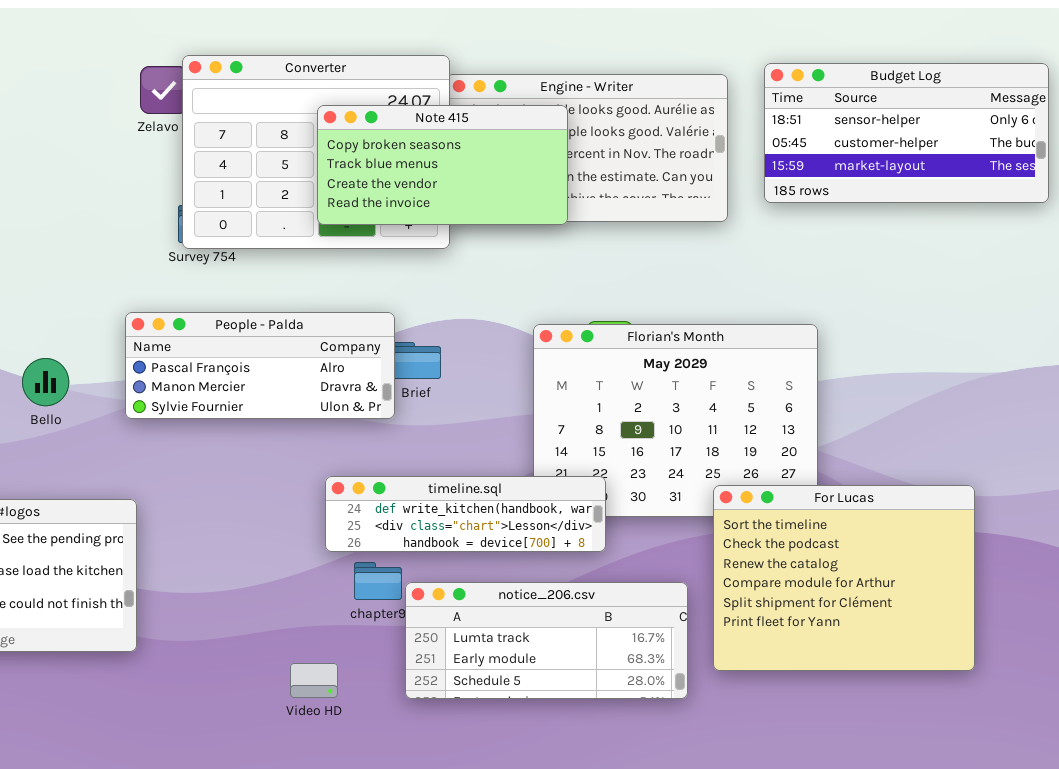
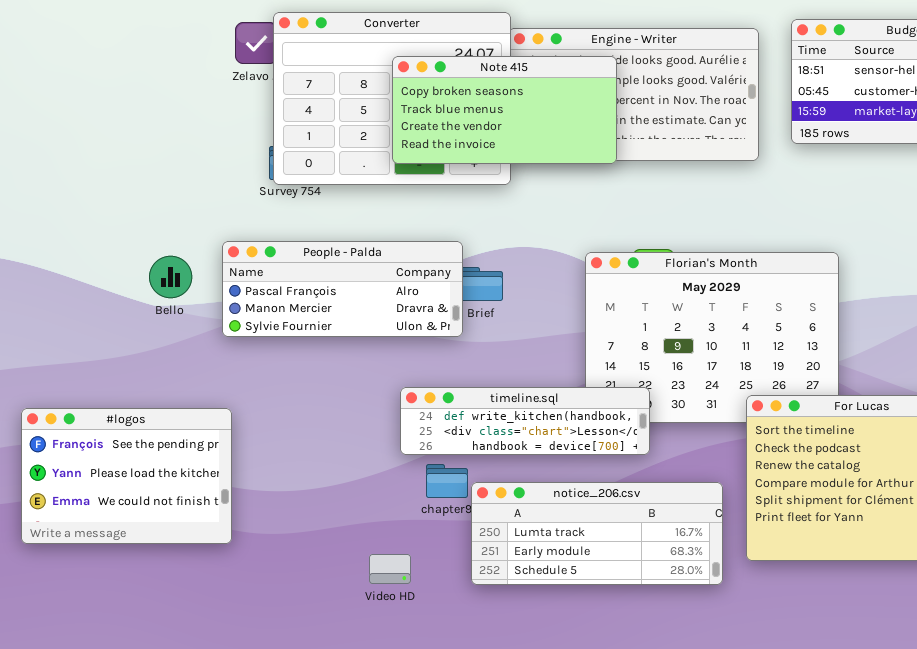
Bello: [22,358,69,406] -> [149,256,192,298], moved

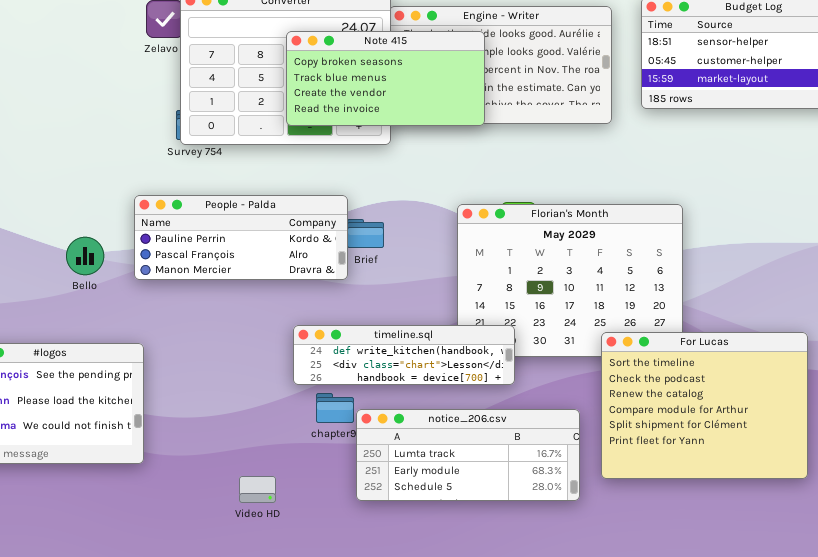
People - Palda: [222,241,463,337] -> [134,195,348,280], scrolled up 1 row
Bello: [149,256,192,298] -> [66,237,104,275], moved
Video HD: [369,554,411,584] -> [239,476,276,503], moved

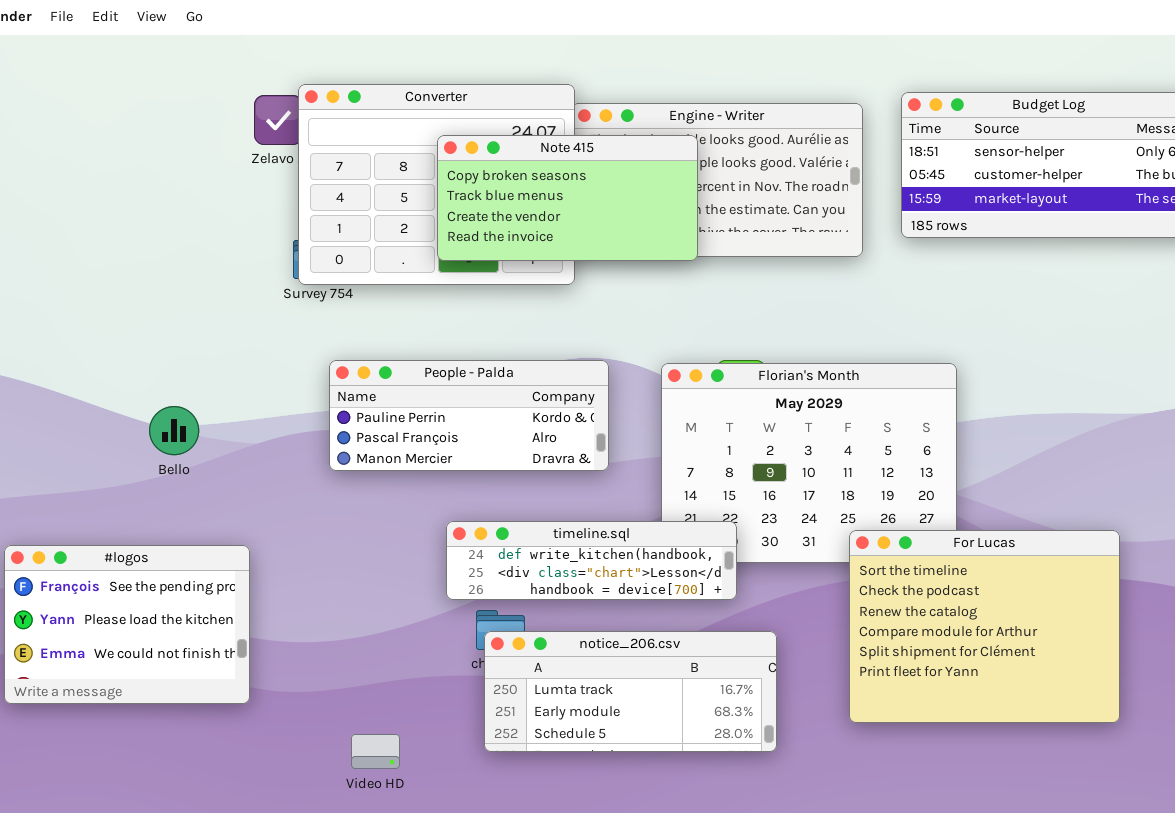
People - Palda: [134,195,348,280] -> [329,360,609,471], moved
notice_206.csv: [356,409,580,501] -> [484,631,777,752], moved
Video HD: [239,476,276,503] -> [351,734,400,769], moved

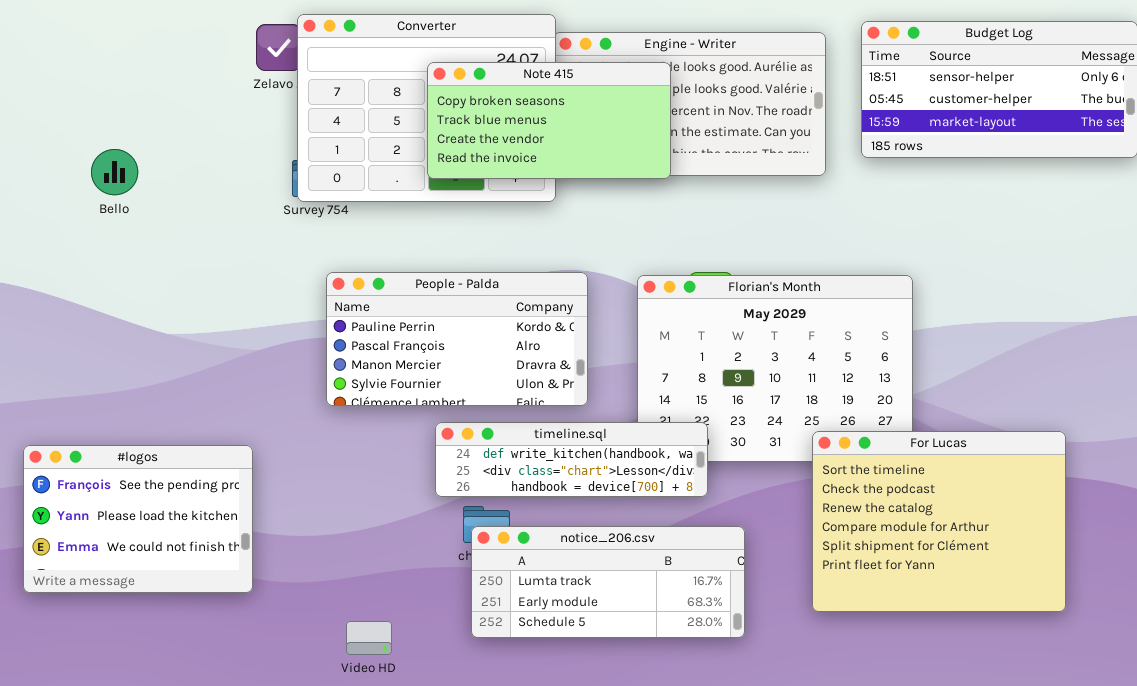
People - Palda: [329,360,609,471] -> [326,272,588,406], resized
Bello: [149,406,199,455] -> [91,149,138,195], moved

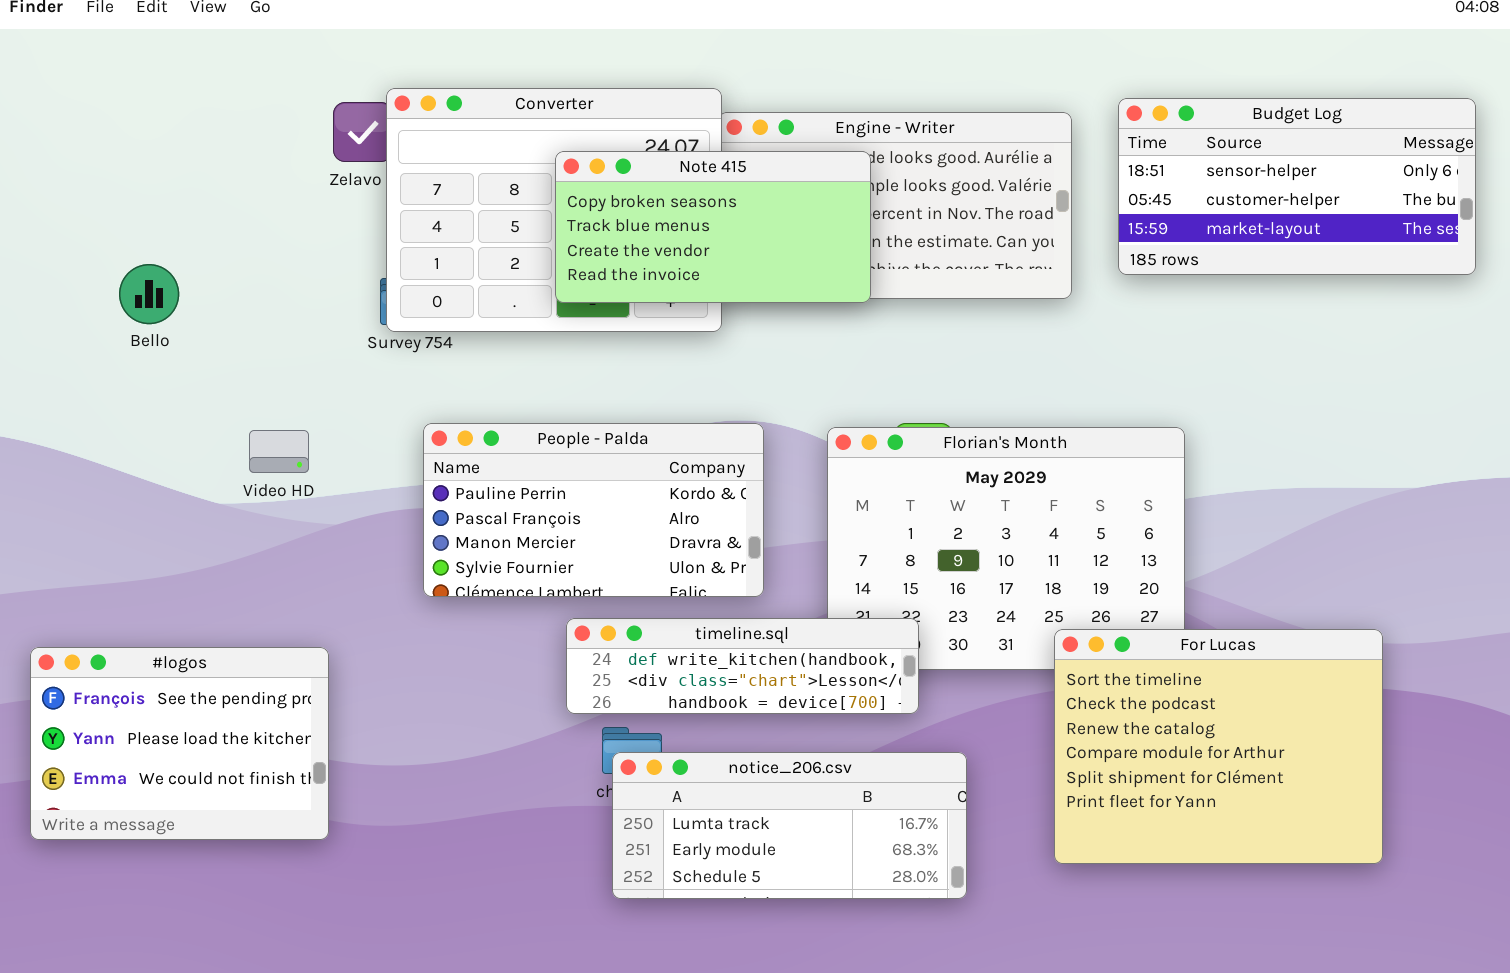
Video HD: [346,621,392,655] -> [249,430,309,473], moved

